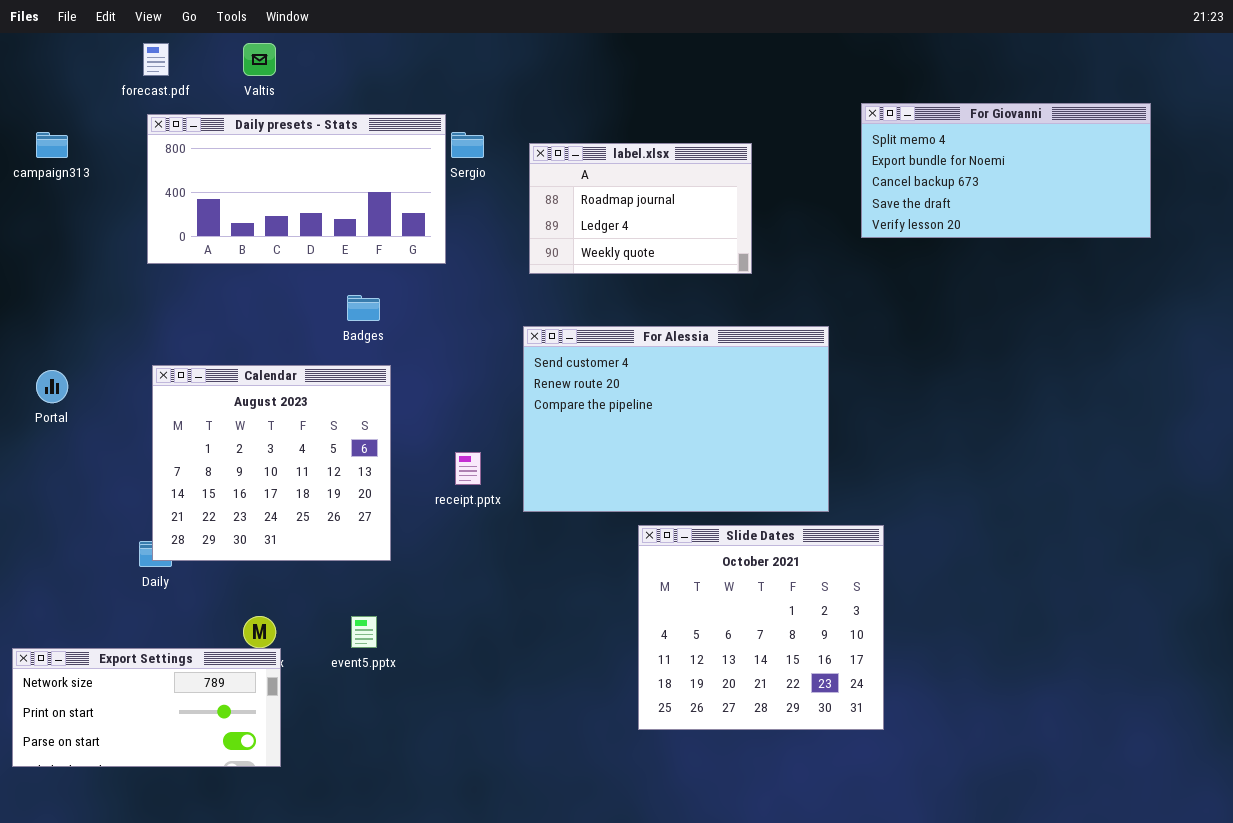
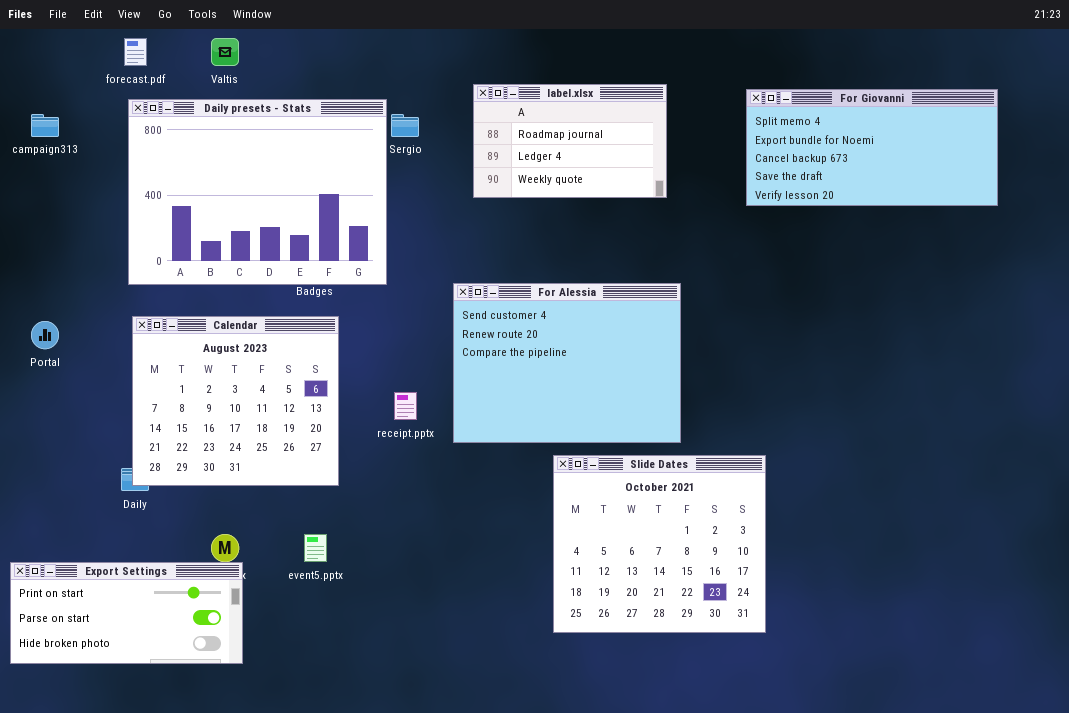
Daily presets - Stats: [147,114,446,264] -> [128,99,387,285], resized
label.xlsx: [529,143,752,274] -> [473,84,667,198], moved
For Alessia: [523,326,829,512] -> [453,283,681,443], resized
Export Settings: [12,648,281,767] -> [10,562,243,664], scrolled down 1 row

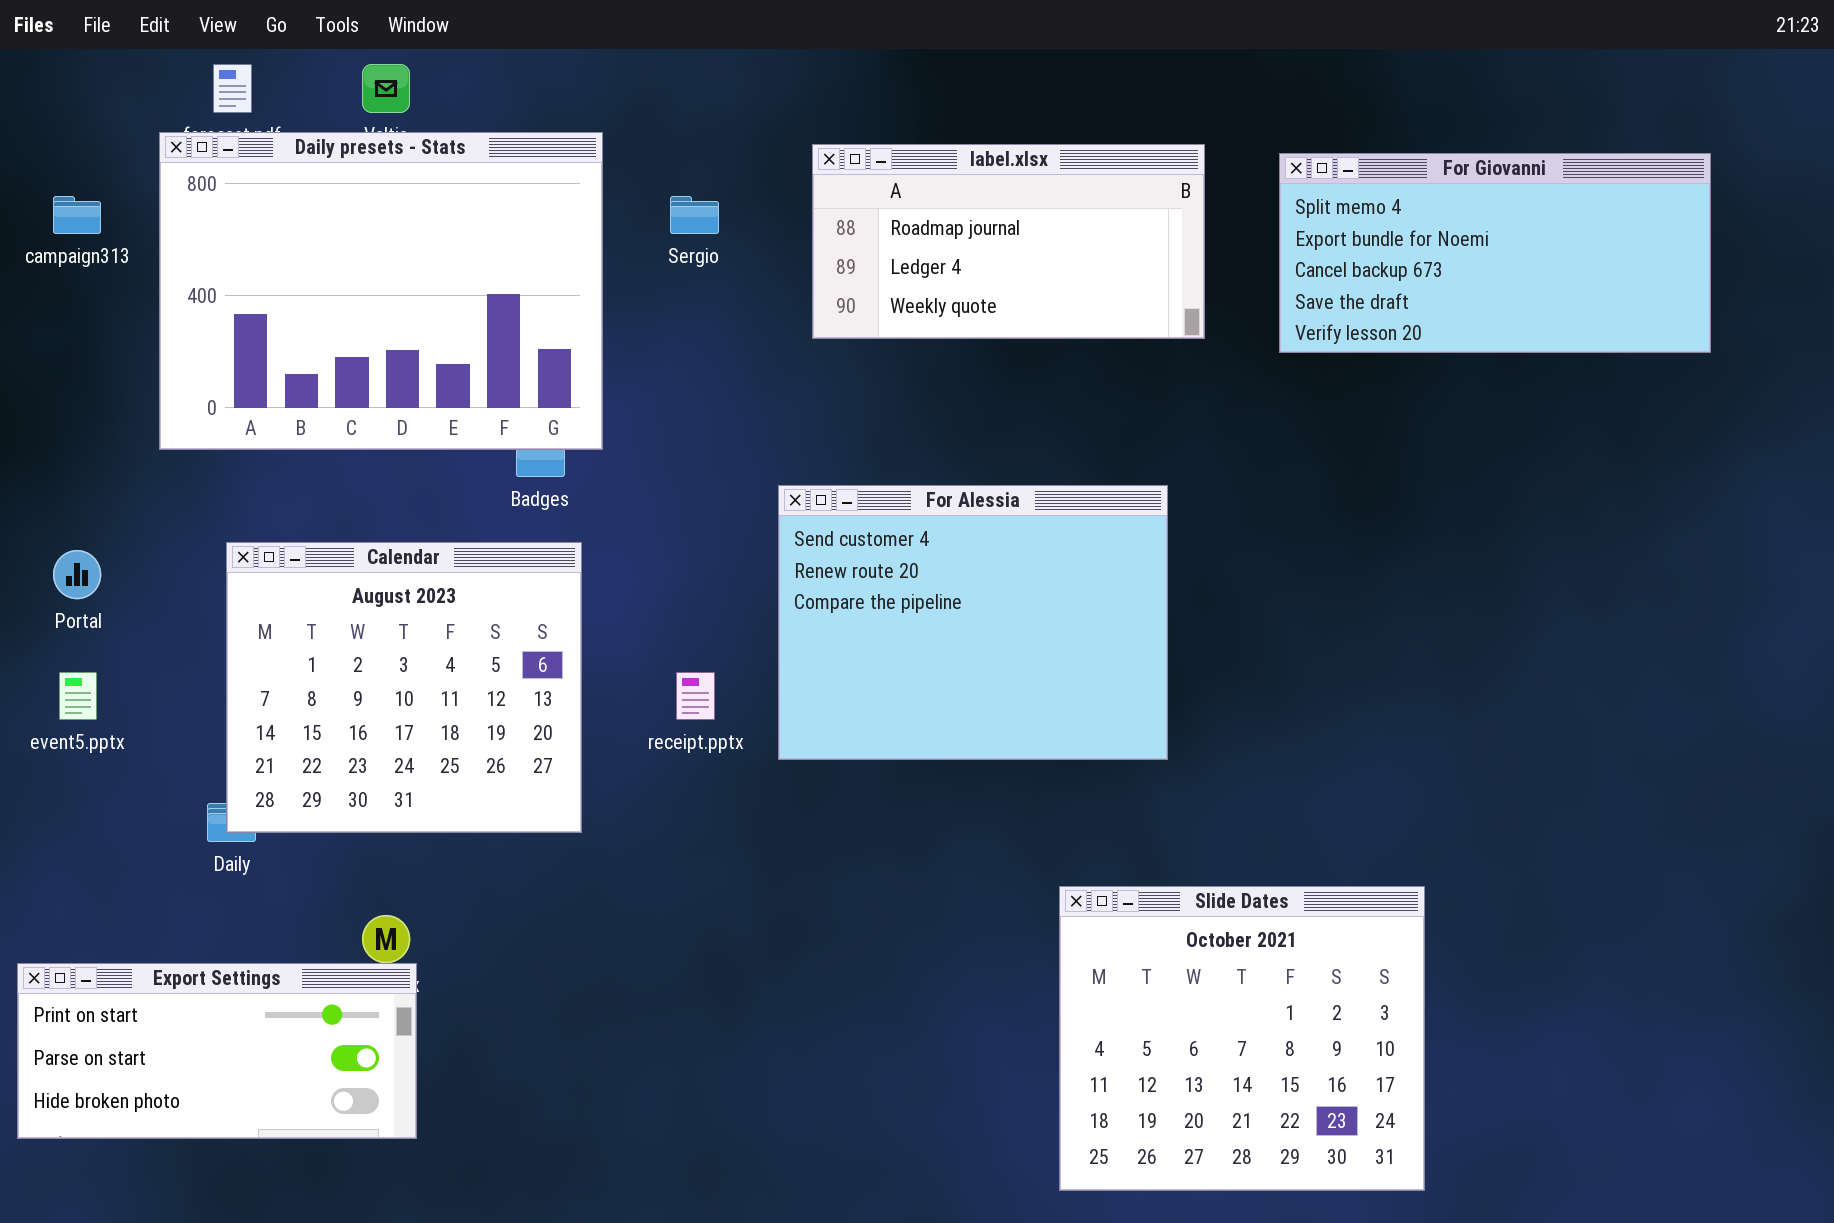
label.xlsx: [473,84,667,198] -> [812,144,1205,339], resized
Daily presets - Stats: [128,99,387,285] -> [159,132,603,450], moved
Slide Dates: [553,455,766,633] -> [1059,886,1425,1191], moved
event5.pptx: [304,534,327,562] -> [59,672,97,720], moved

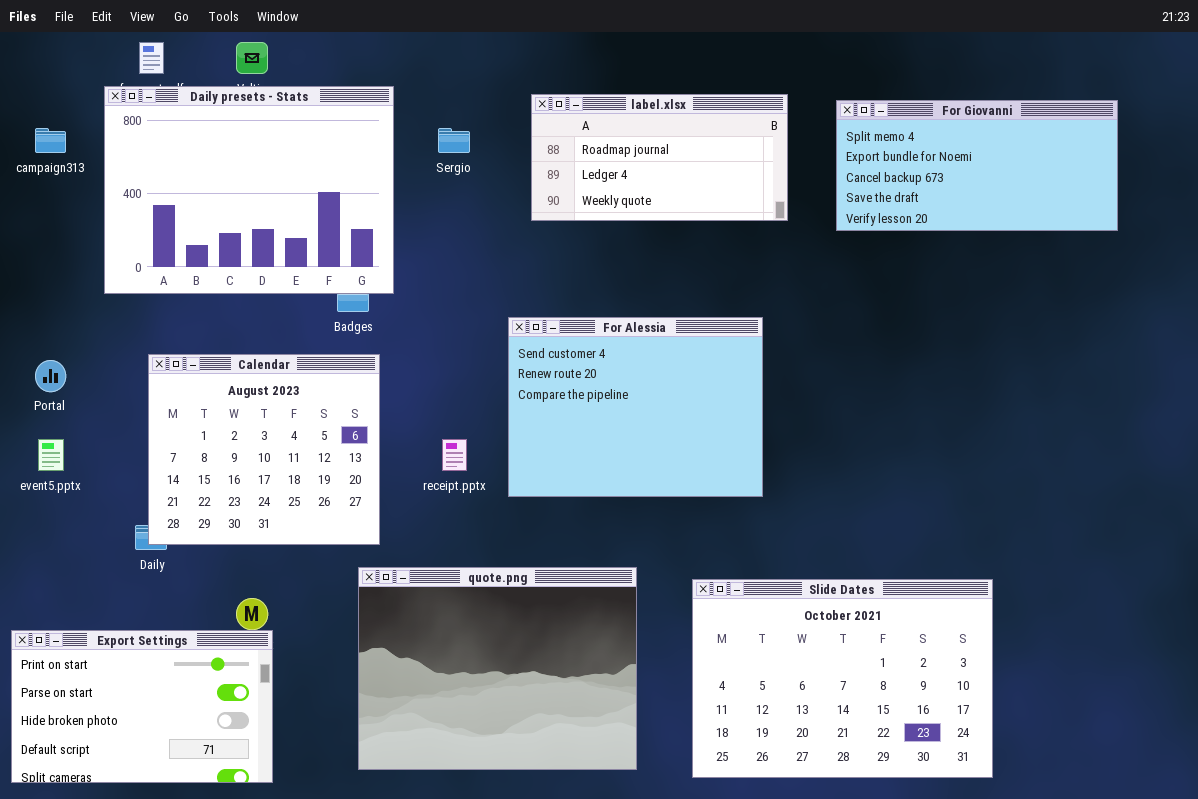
quote.png: none -> [358,567,637,770], opened
Slide Dates: [1059,886,1425,1191] -> [692,579,993,778], resized
Export Settings: [17,963,417,1139] -> [11,630,273,783], resized

